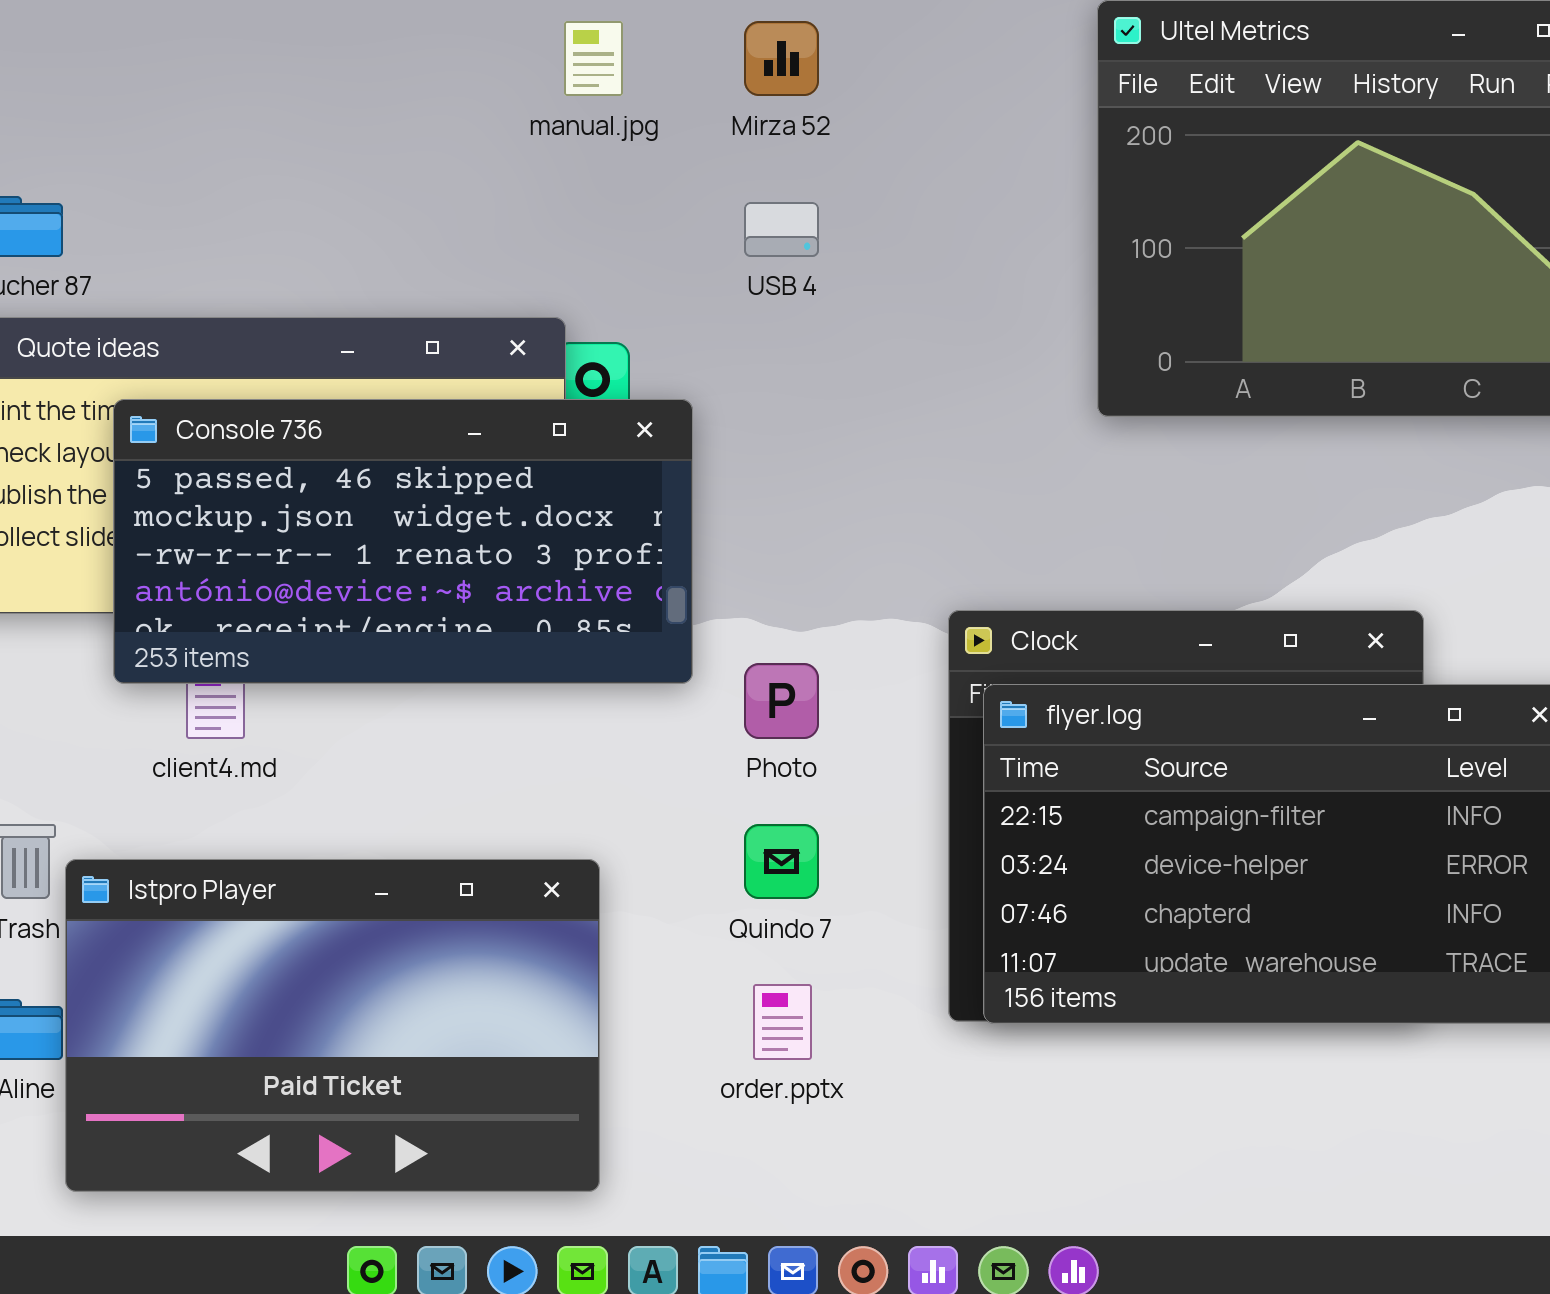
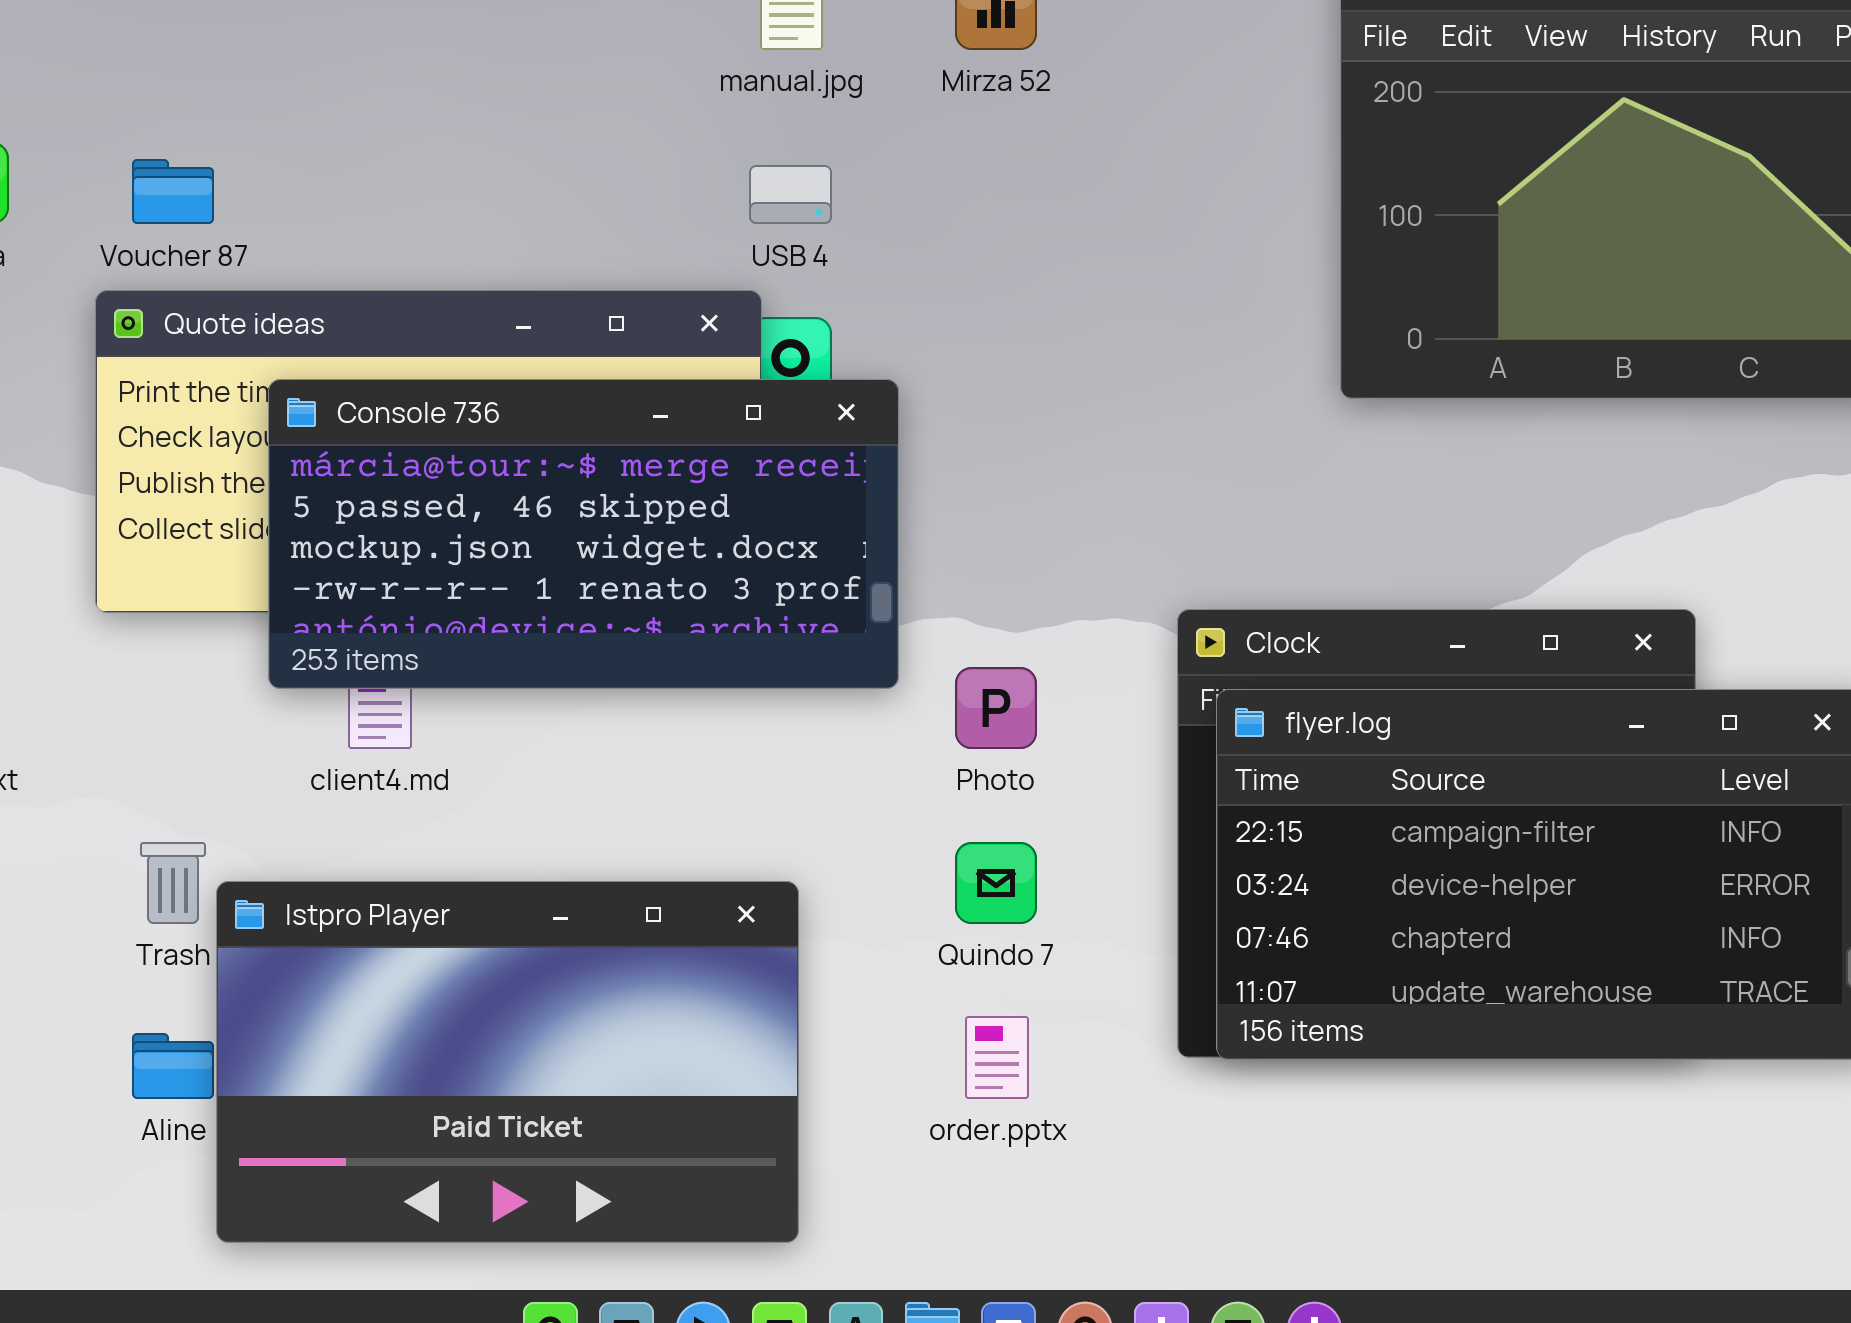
USB 4: [744,202,819,257] -> [749,165,832,224], moved
Console 736: [113,399,693,684] -> [268,379,899,689], scrolled up 1 row

